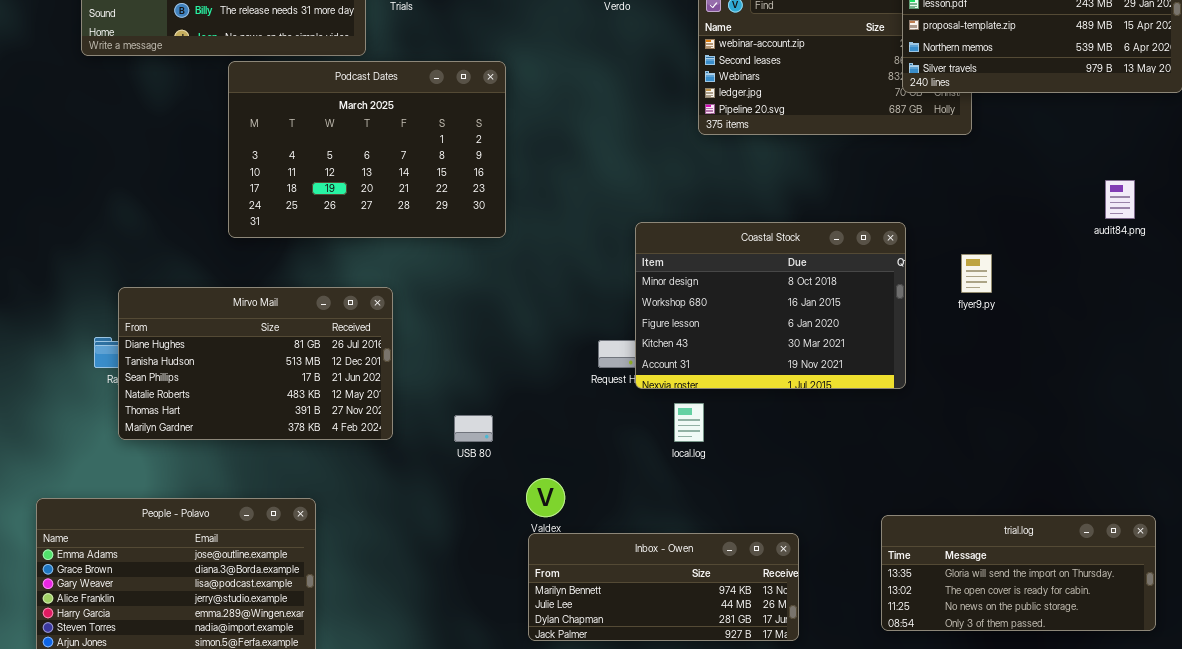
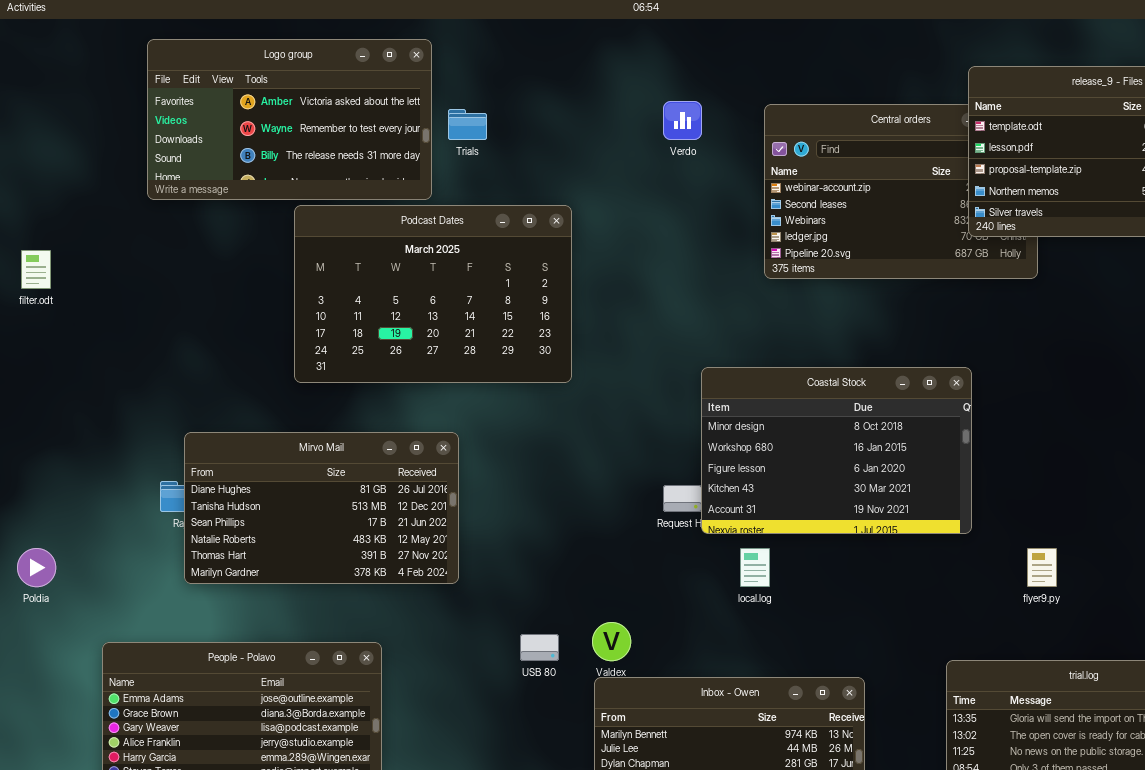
flyer9.py: [961,254,992,293] -> [1027,548,1057,587], moved
USB 80: [454,415,493,442] -> [520,634,559,661], moved

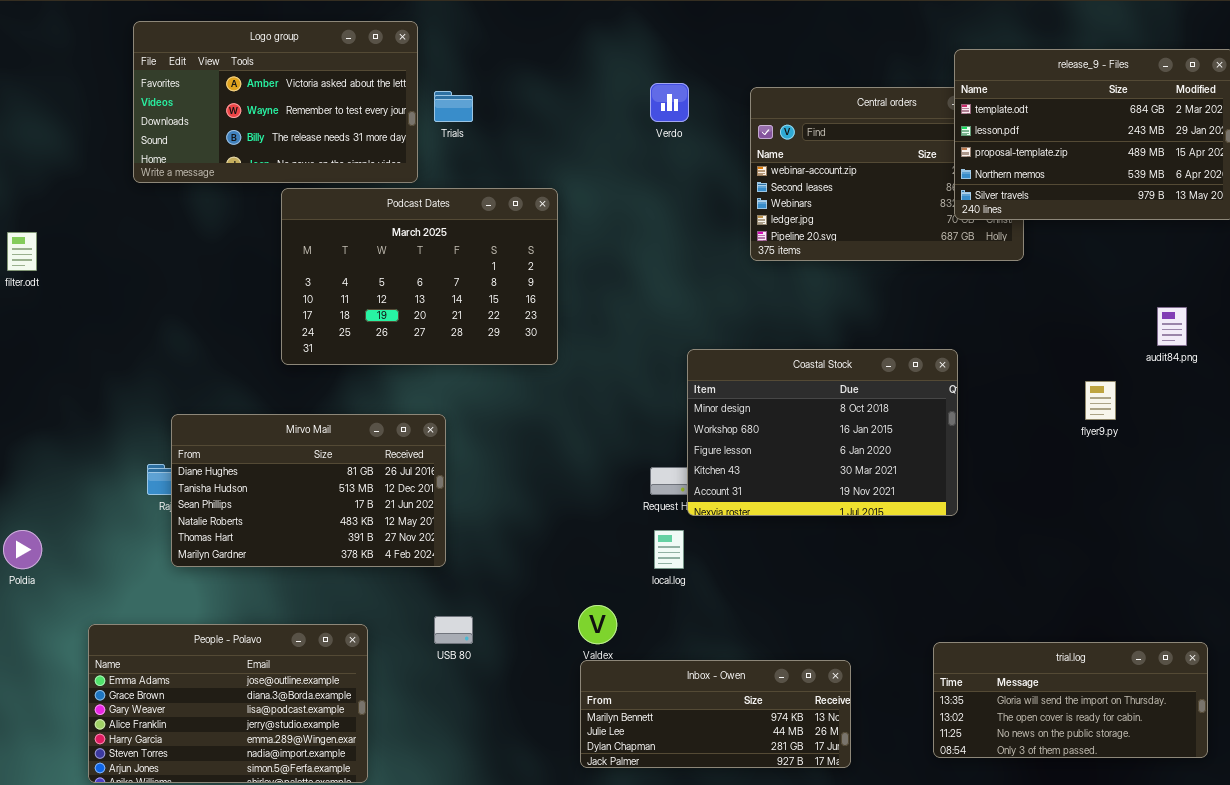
local.log: [740,548,770,587] -> [654,530,684,569], moved
flyer9.py: [1027,548,1057,587] -> [1085,381,1116,420], moved
USB 80: [520,634,559,661] -> [434,616,473,644], moved

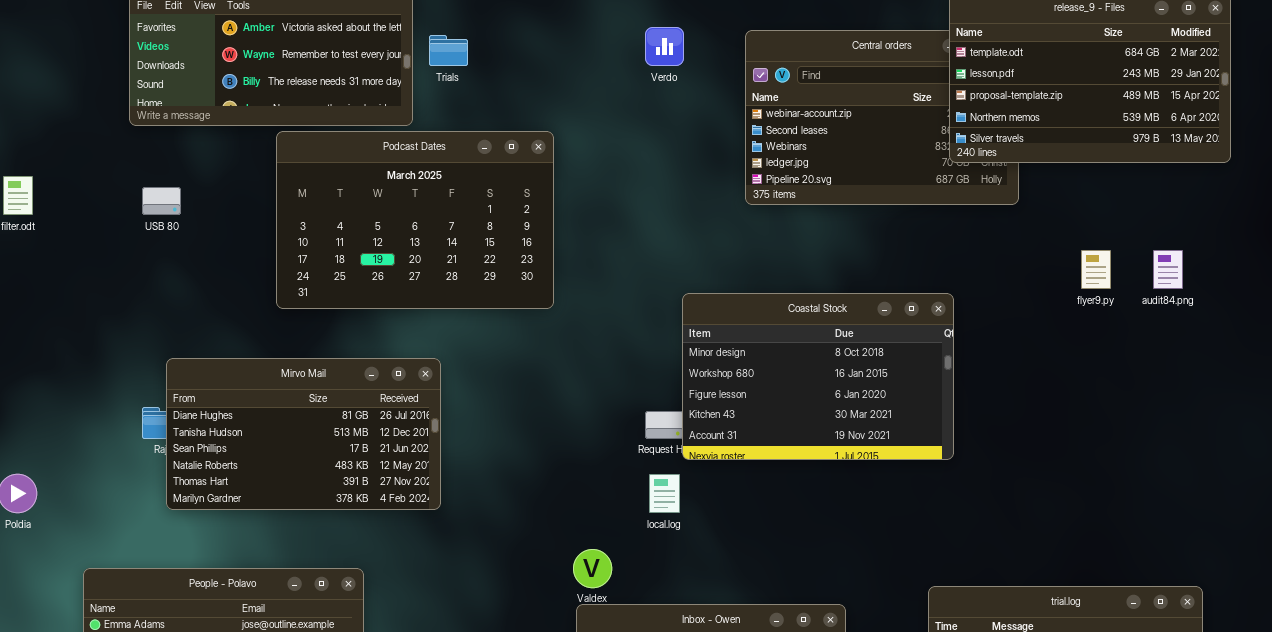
flyer9.py: [1085,381,1116,420] -> [1081,250,1111,289], moved
USB 80: [434,616,473,644] -> [142,187,181,215], moved

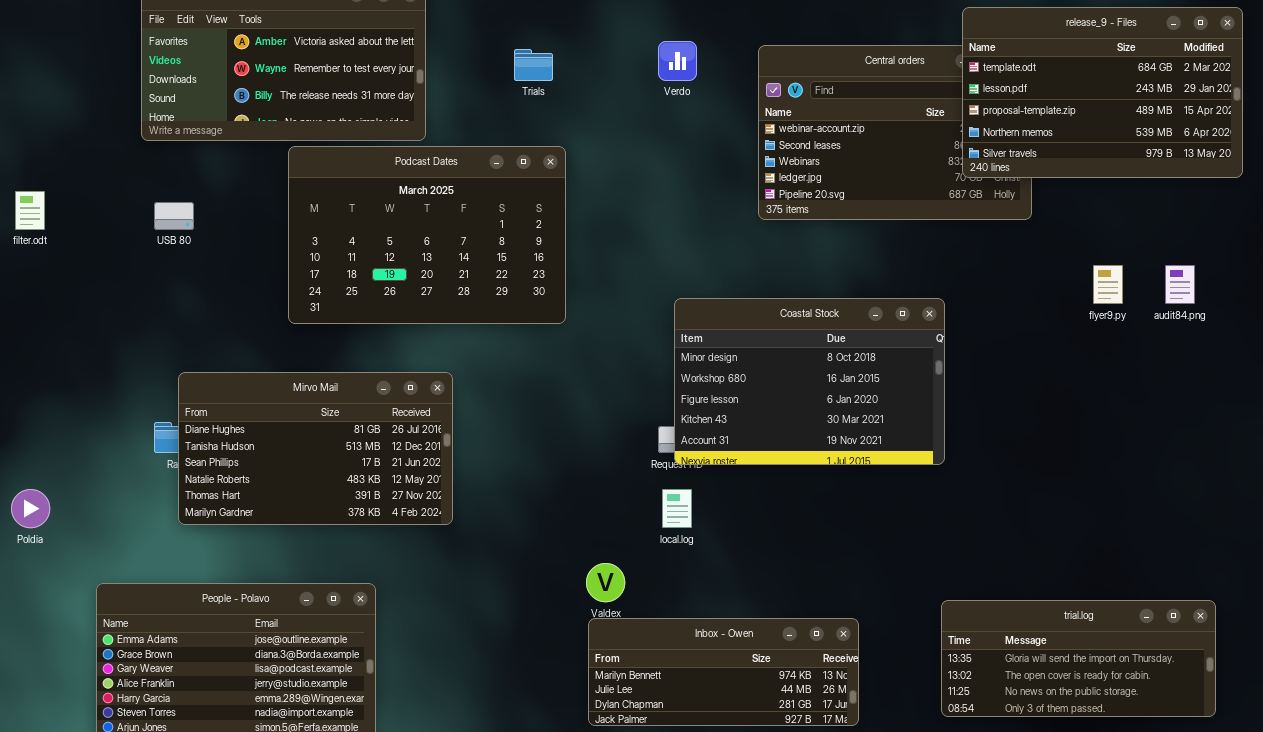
Trials: [429,35,468,66] -> [514,49,553,81], moved
Coastal Stock: [682,293,954,460] -> [674,298,945,465], moved

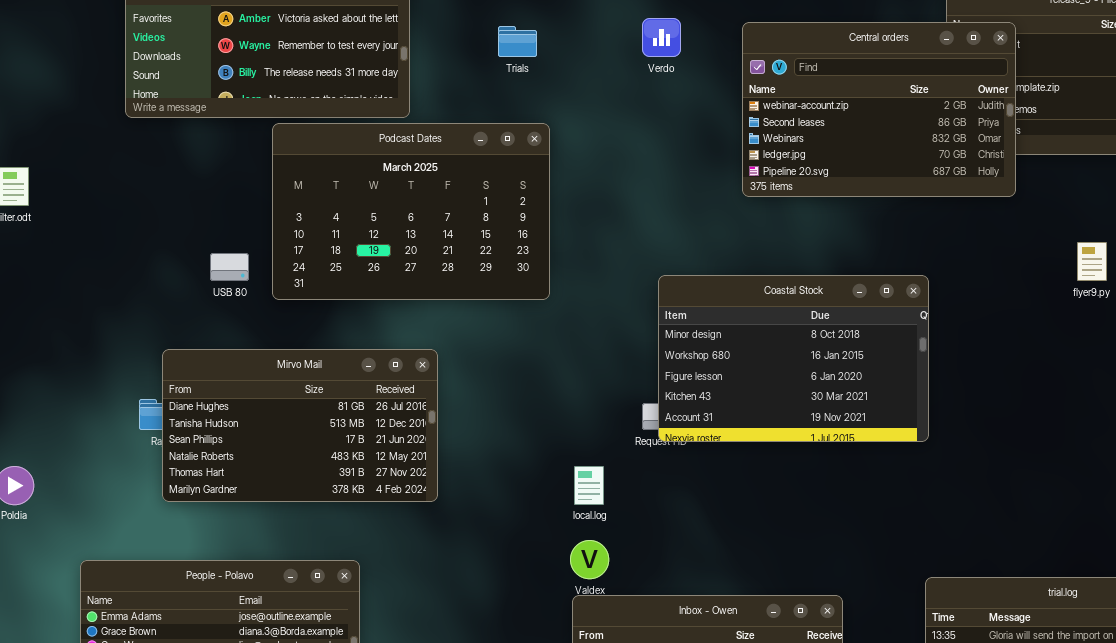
Central orders: [758,45,1032,220] -> [742,22,1016,197], raised
USB 80: [154,202,194,230] -> [210,253,249,281], moved
local.log: [662,489,692,528] -> [574,466,604,505], moved

